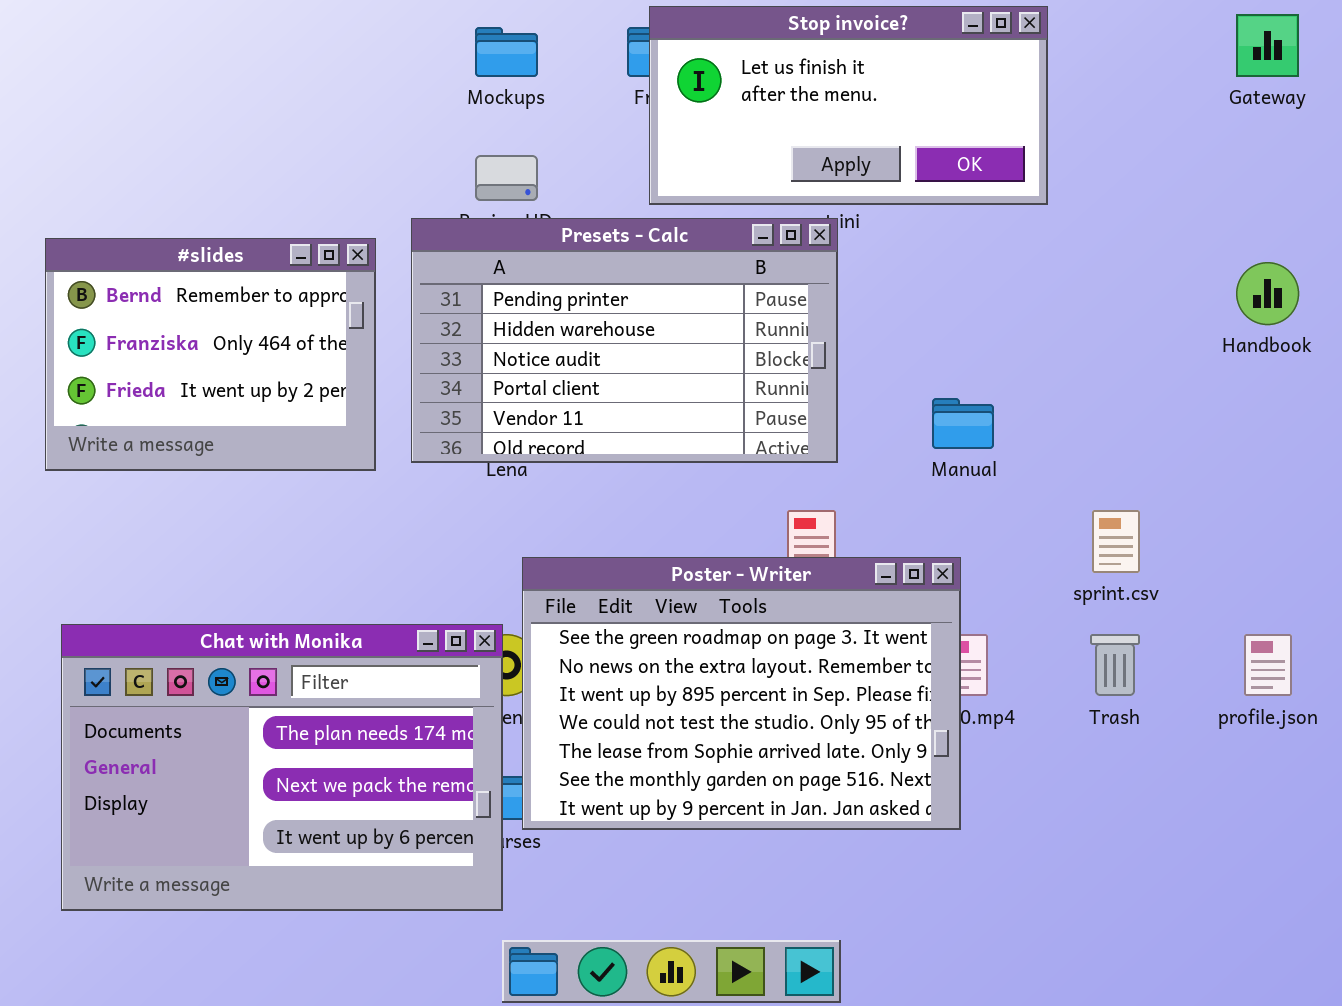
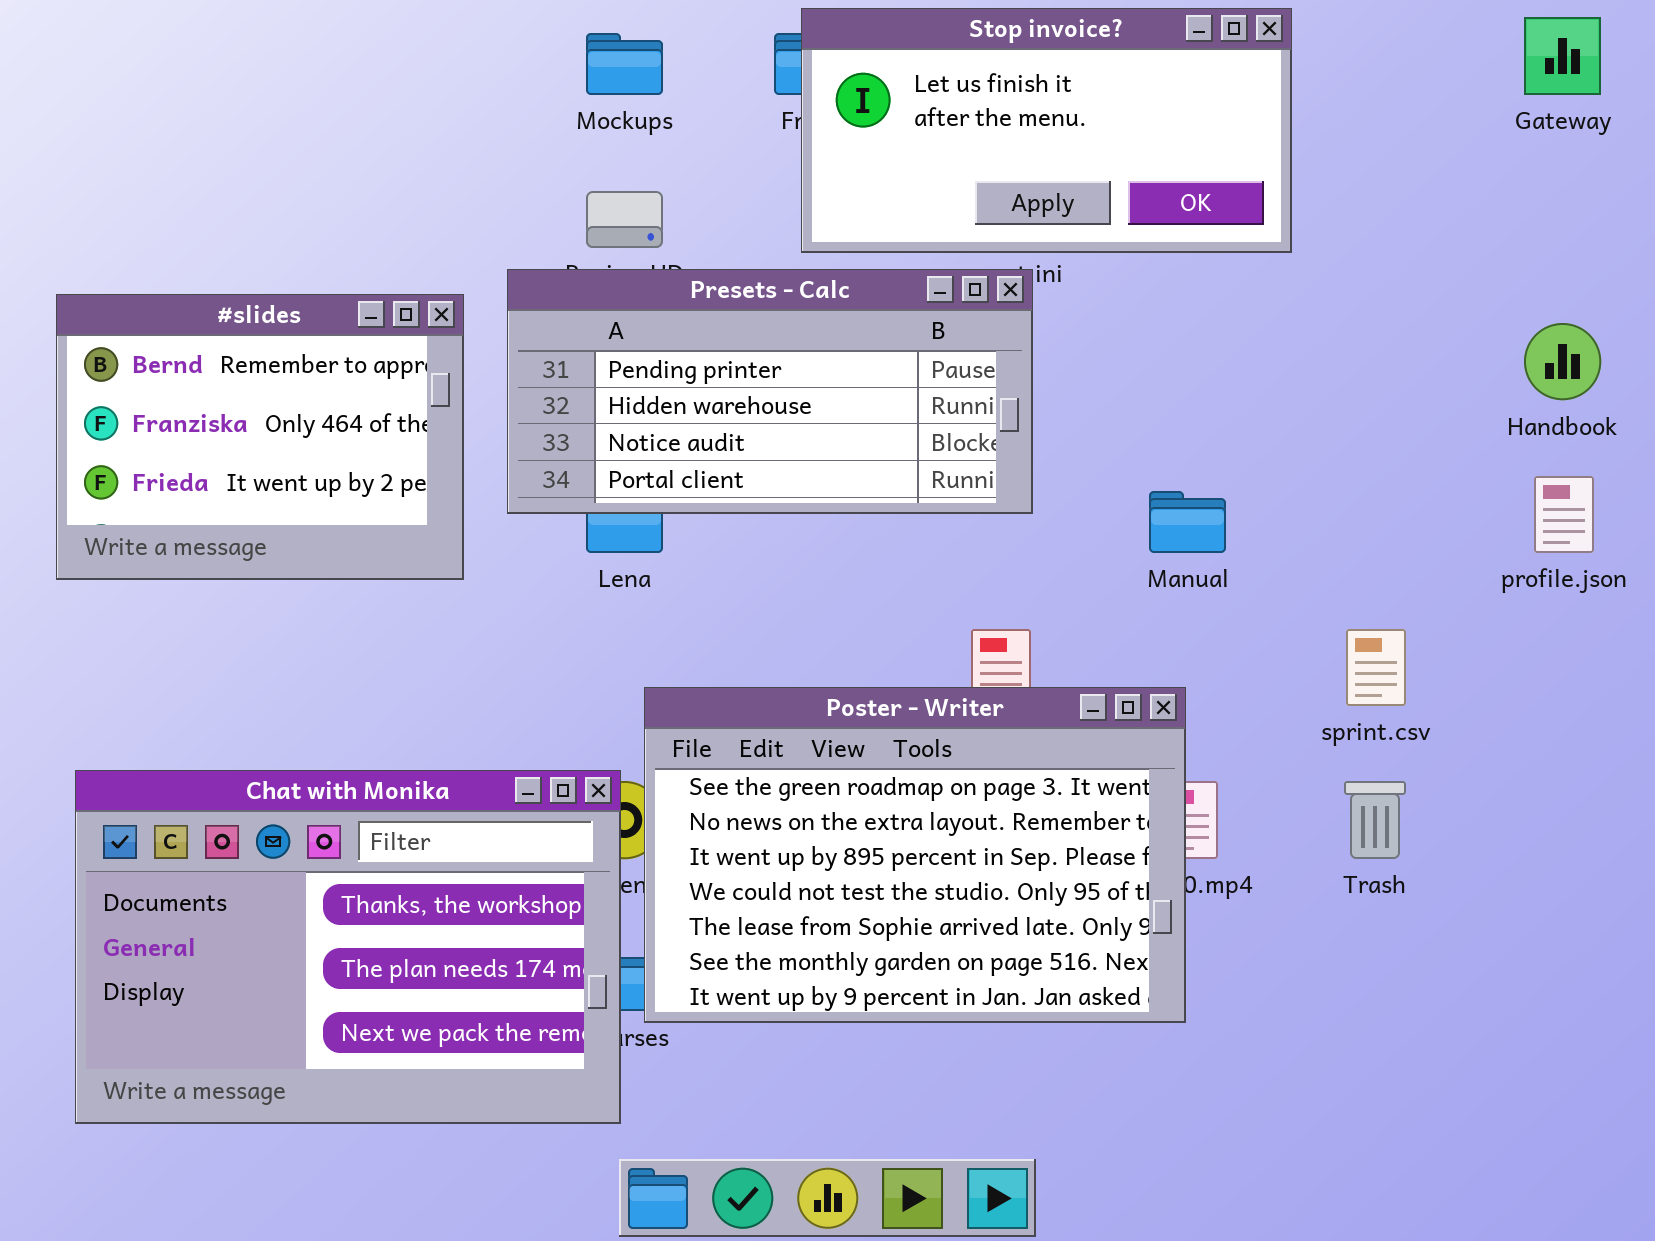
Presets - Calc: [411,218,838,463] -> [507,269,1033,514], resized
Chat with Monika: [61,624,503,911] -> [75,770,621,1124], scrolled up 1 row
profile.json: [1244,634,1292,696] -> [1534,476,1594,553], moved

